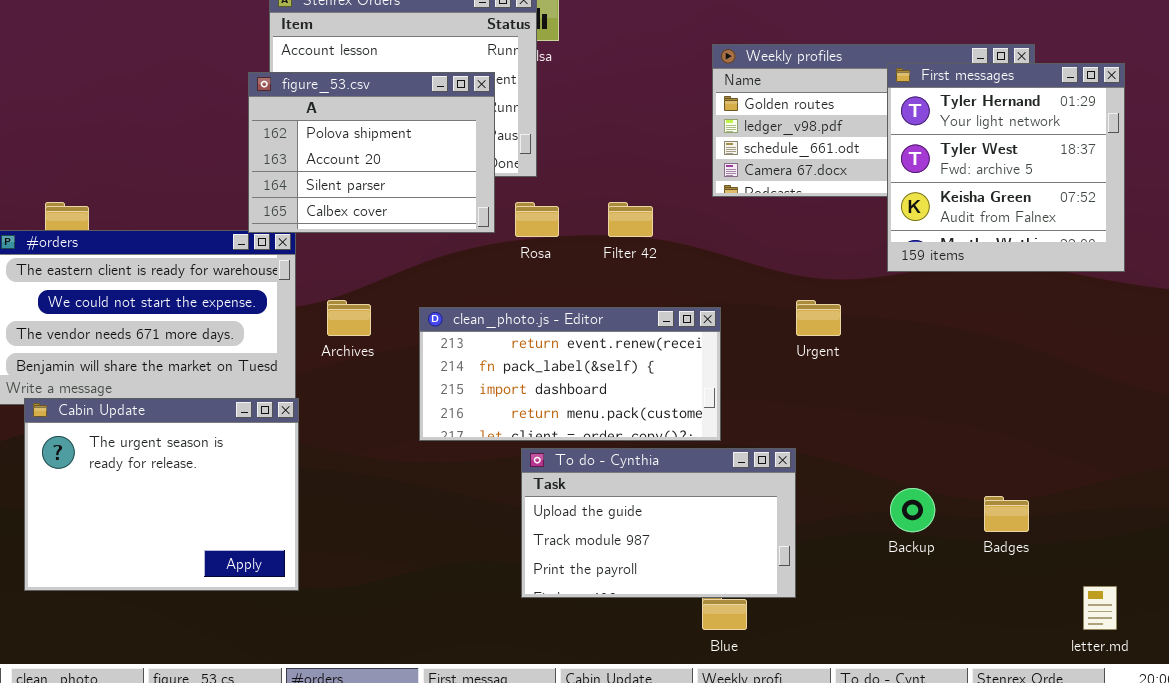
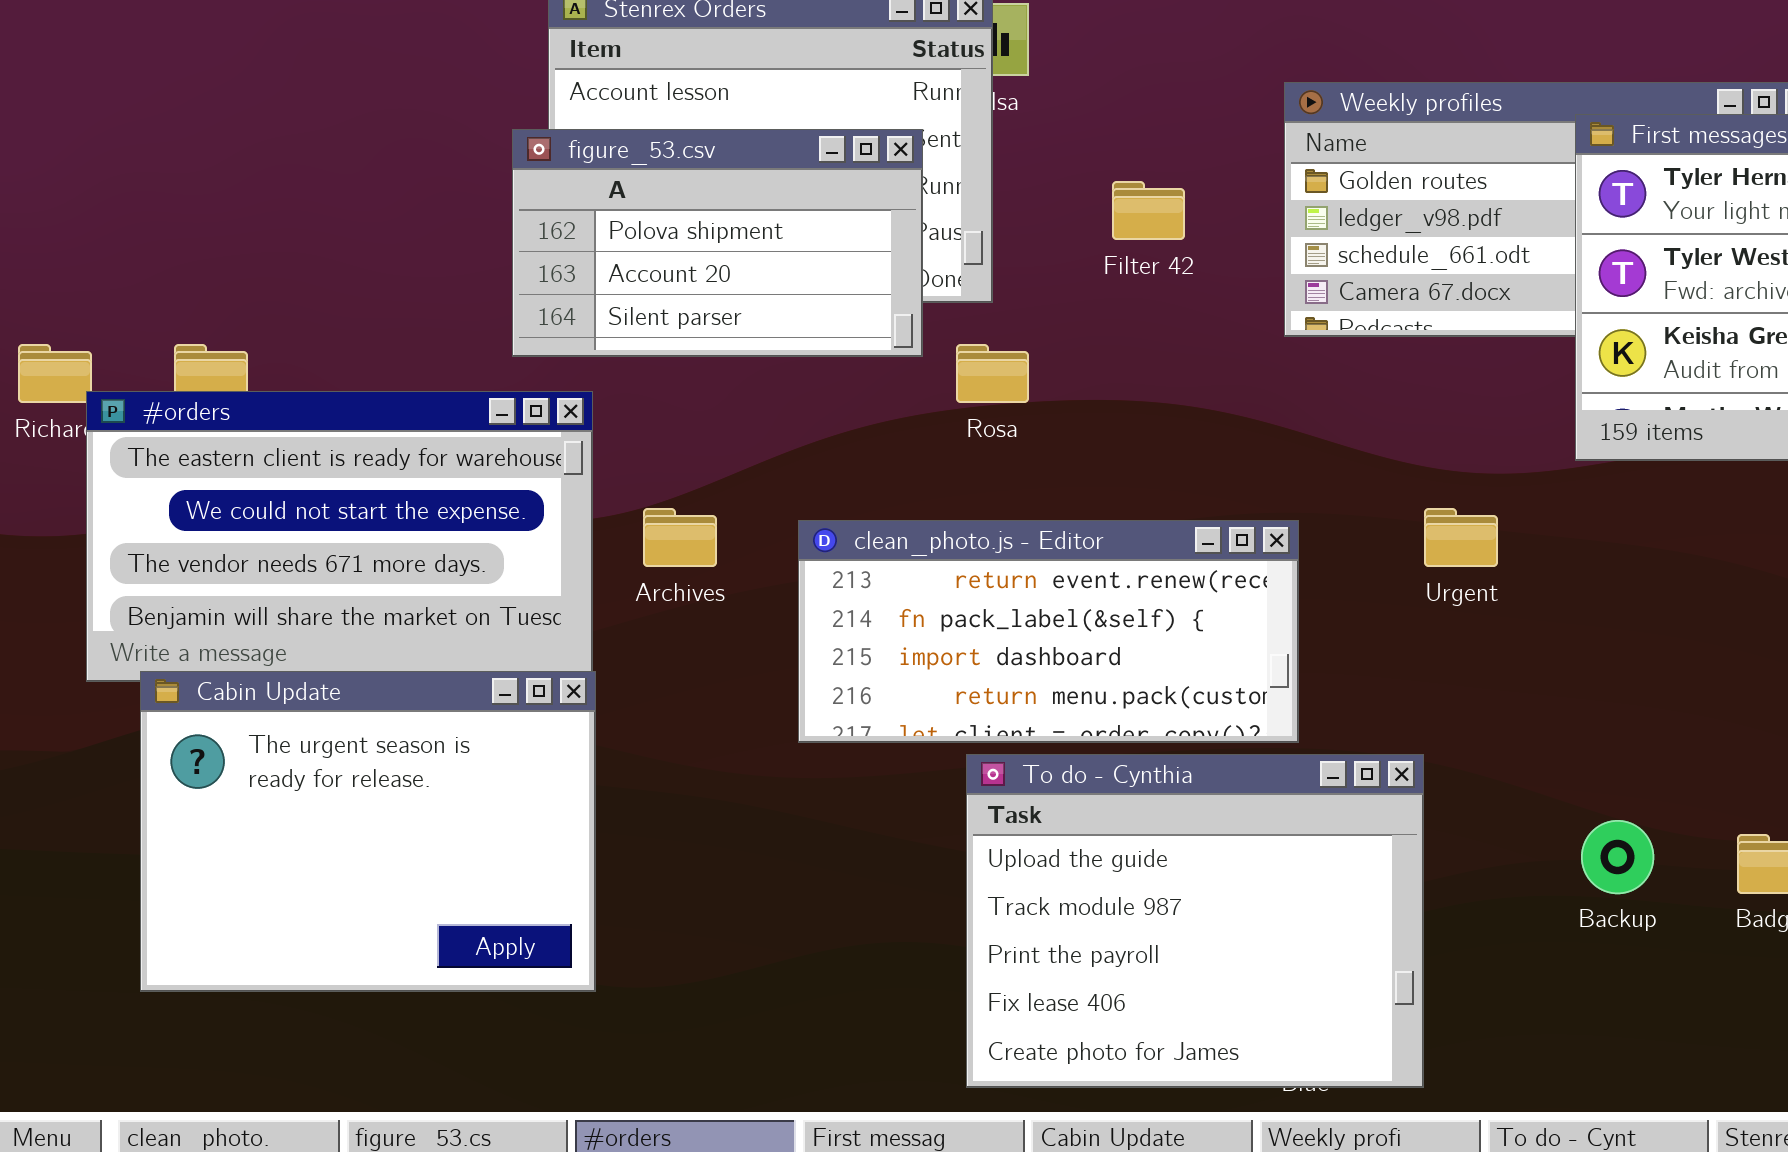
figure_53.csv: [248,72,495,233] -> [512,129,923,357], resized
Filter 42: [608,202,653,237] -> [1112,181,1185,240], moved
To do - Cynthia: [521,448,796,598] -> [966,754,1424,1088], resized

